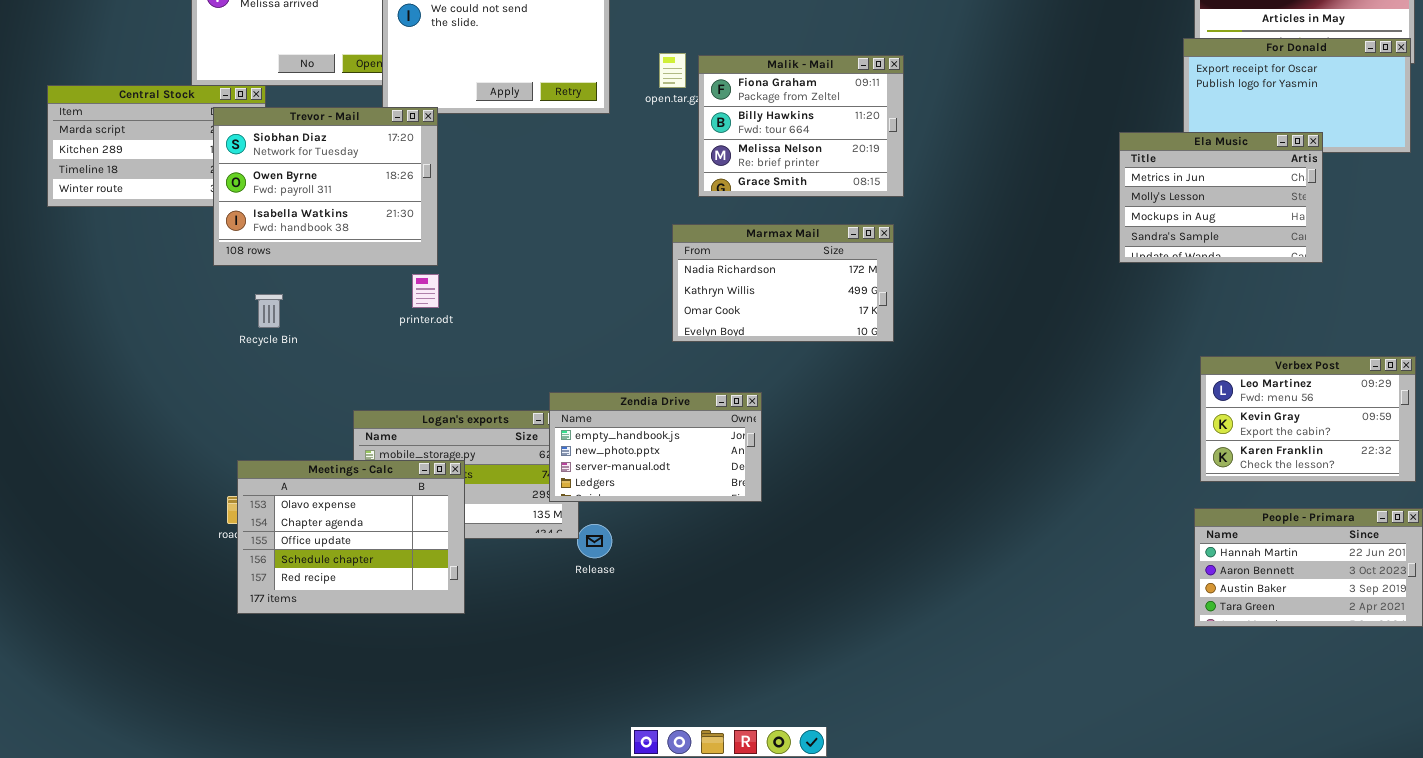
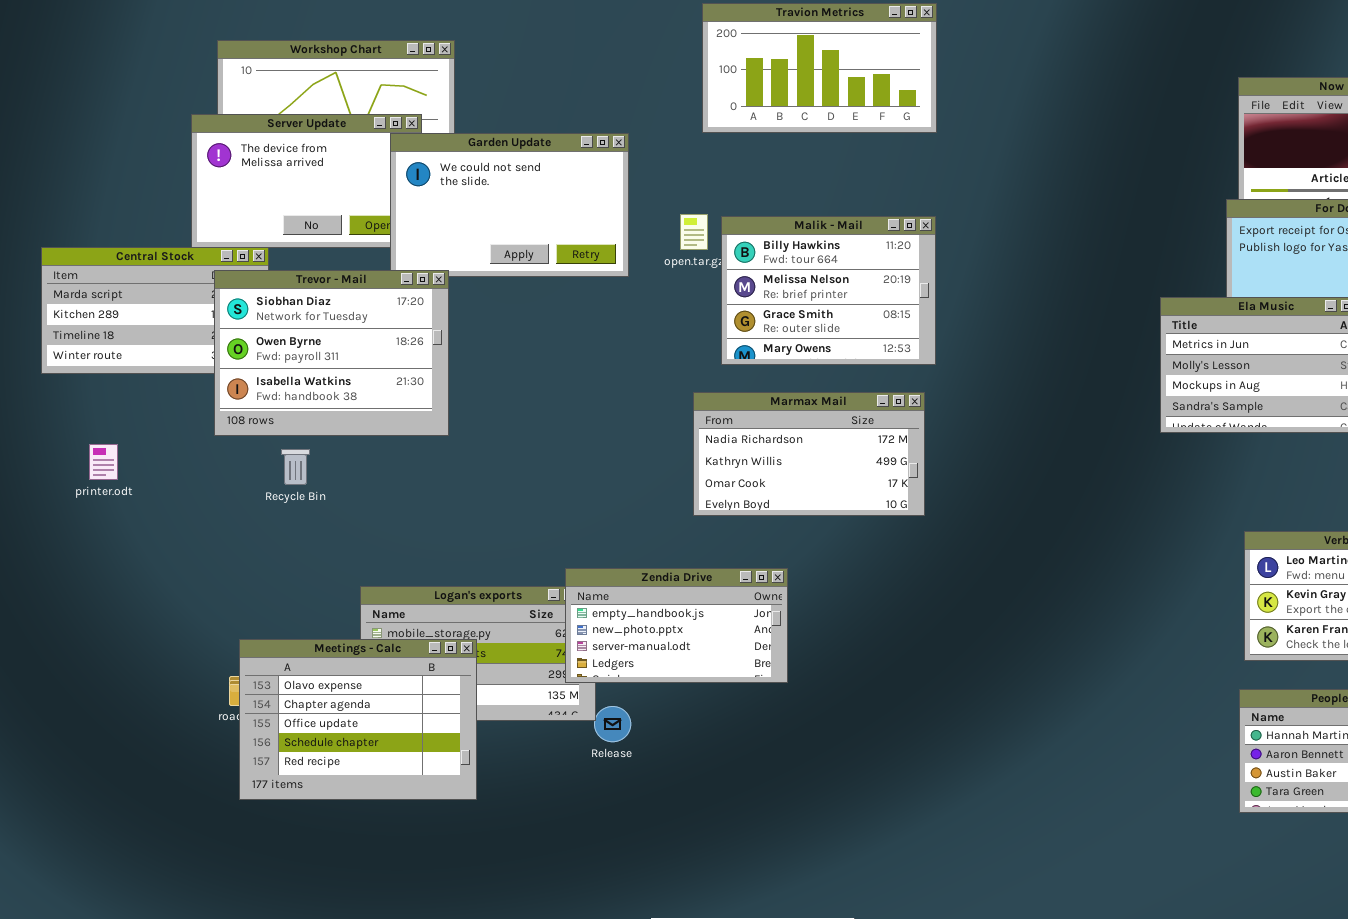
Malik - Mail: [698,55,904,197] -> [721,216,936,365], scrolled down 1 row
printer.odt: [412,274,439,308] -> [89,444,118,480], moved
Recycle Bin: [255,294,283,328] -> [281,449,310,485], moved

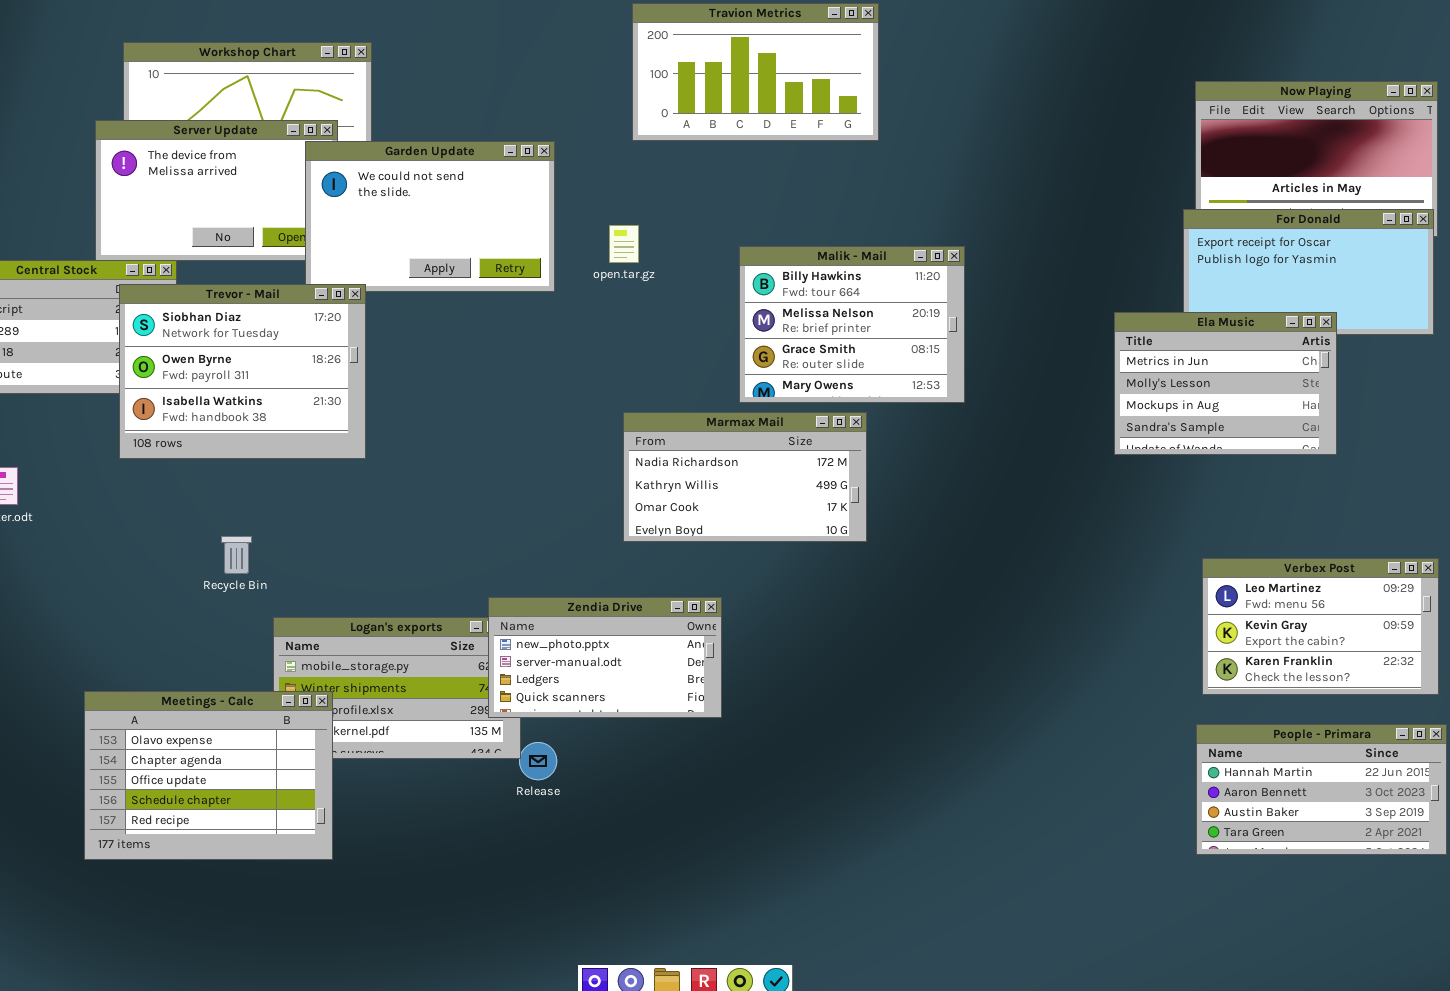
Malik - Mail: [721,216,936,365] -> [739,246,965,403], moved
Recycle Bin: [281,449,310,485] -> [221,536,252,574], moved
Zendia Drive: [565,568,788,683] -> [488,597,722,718], scrolled down 1 row
Meetings - Calc: [239,639,477,800] -> [84,691,333,860], moved

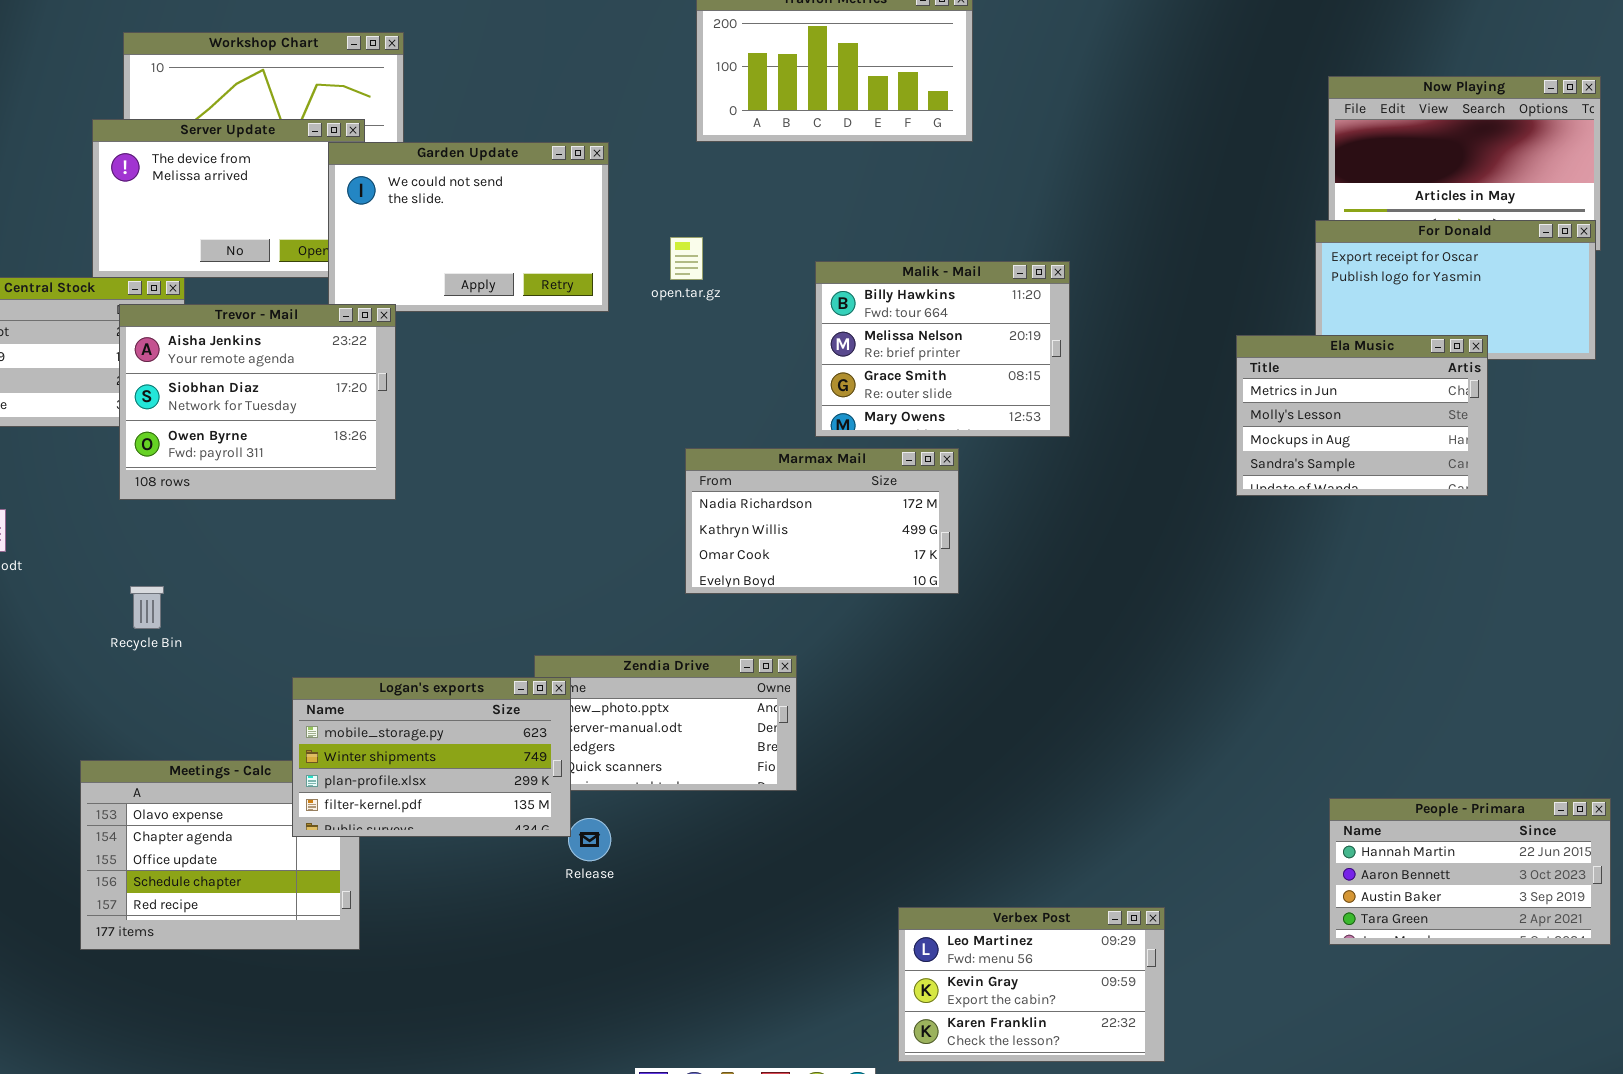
Trevor - Mail: [119,284,366,459] -> [119,304,396,500], scrolled up 1 row
Recycle Bin: [221,536,252,574] -> [130,586,164,629], moved
Verbex Post: [1202,558,1439,695] -> [898,907,1165,1062], moved
Logan's exports: [273,617,521,759] -> [292,677,571,837], raised

